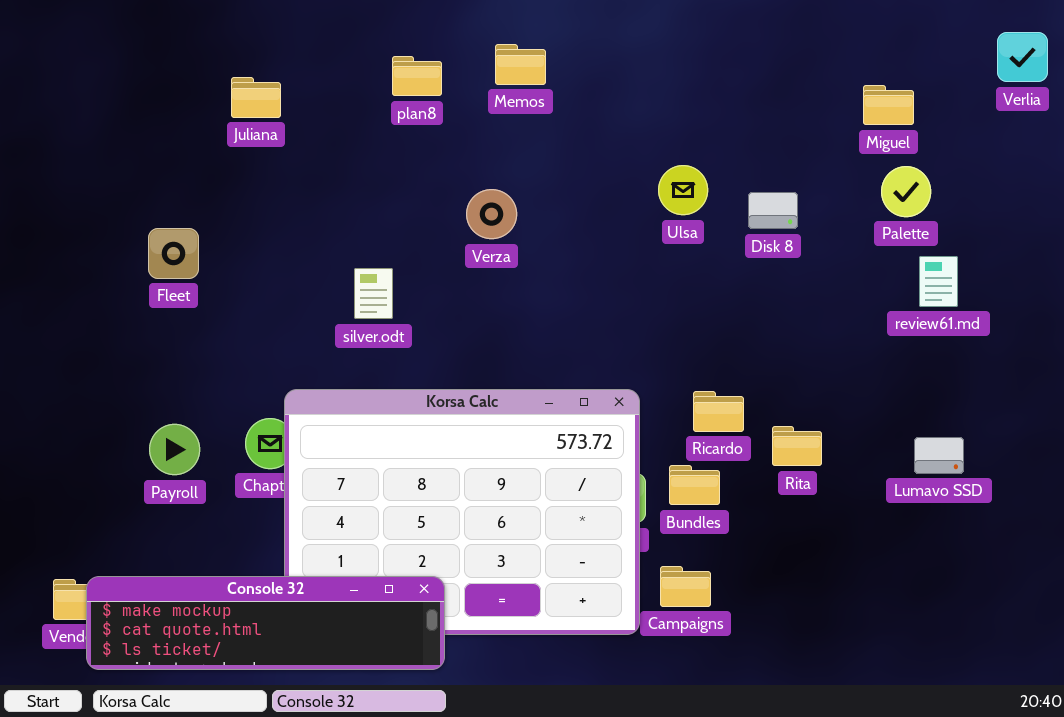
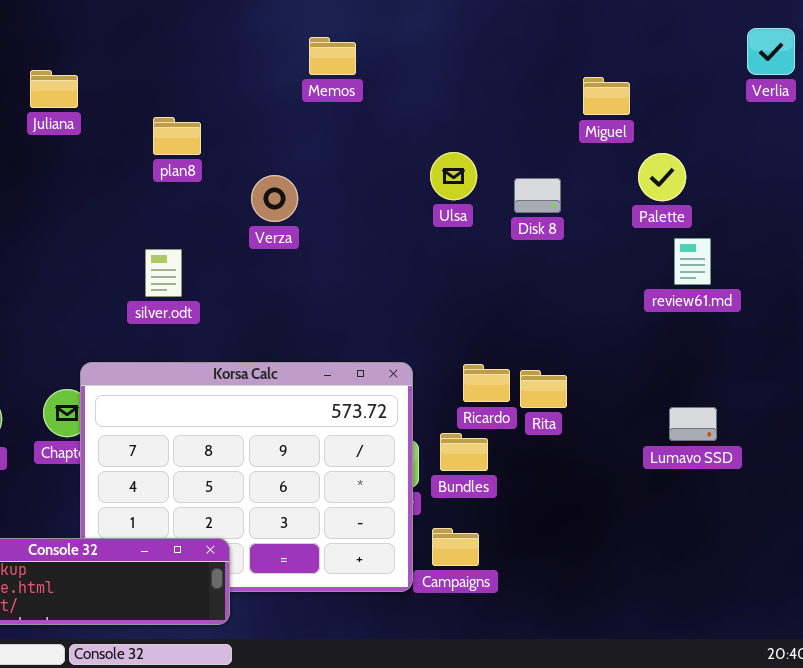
Memos: [495,44,546,85] -> [309,37,356,75], moved
plan8: [392,56,442,96] -> [153,117,201,155], moved
Miguel: [863,85,914,125] -> [583,77,630,115], moved
Rita: [772,426,822,466] -> [520,370,567,408], moved

